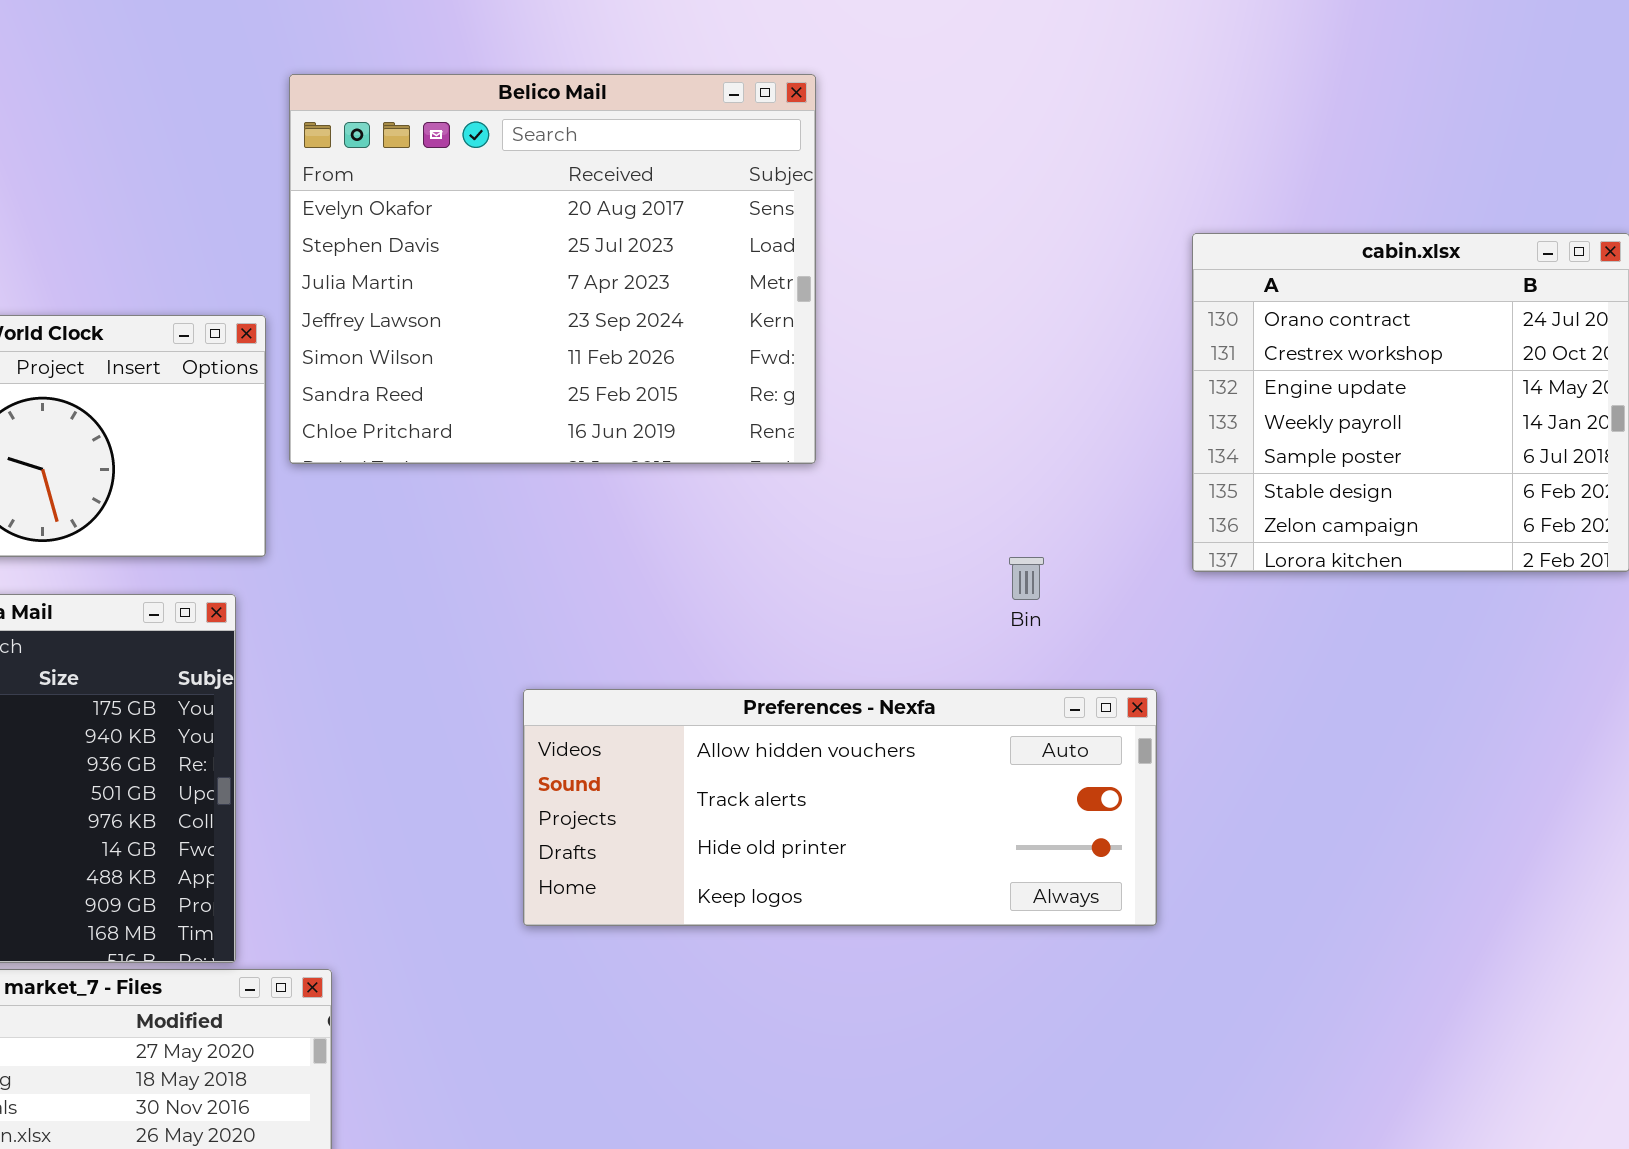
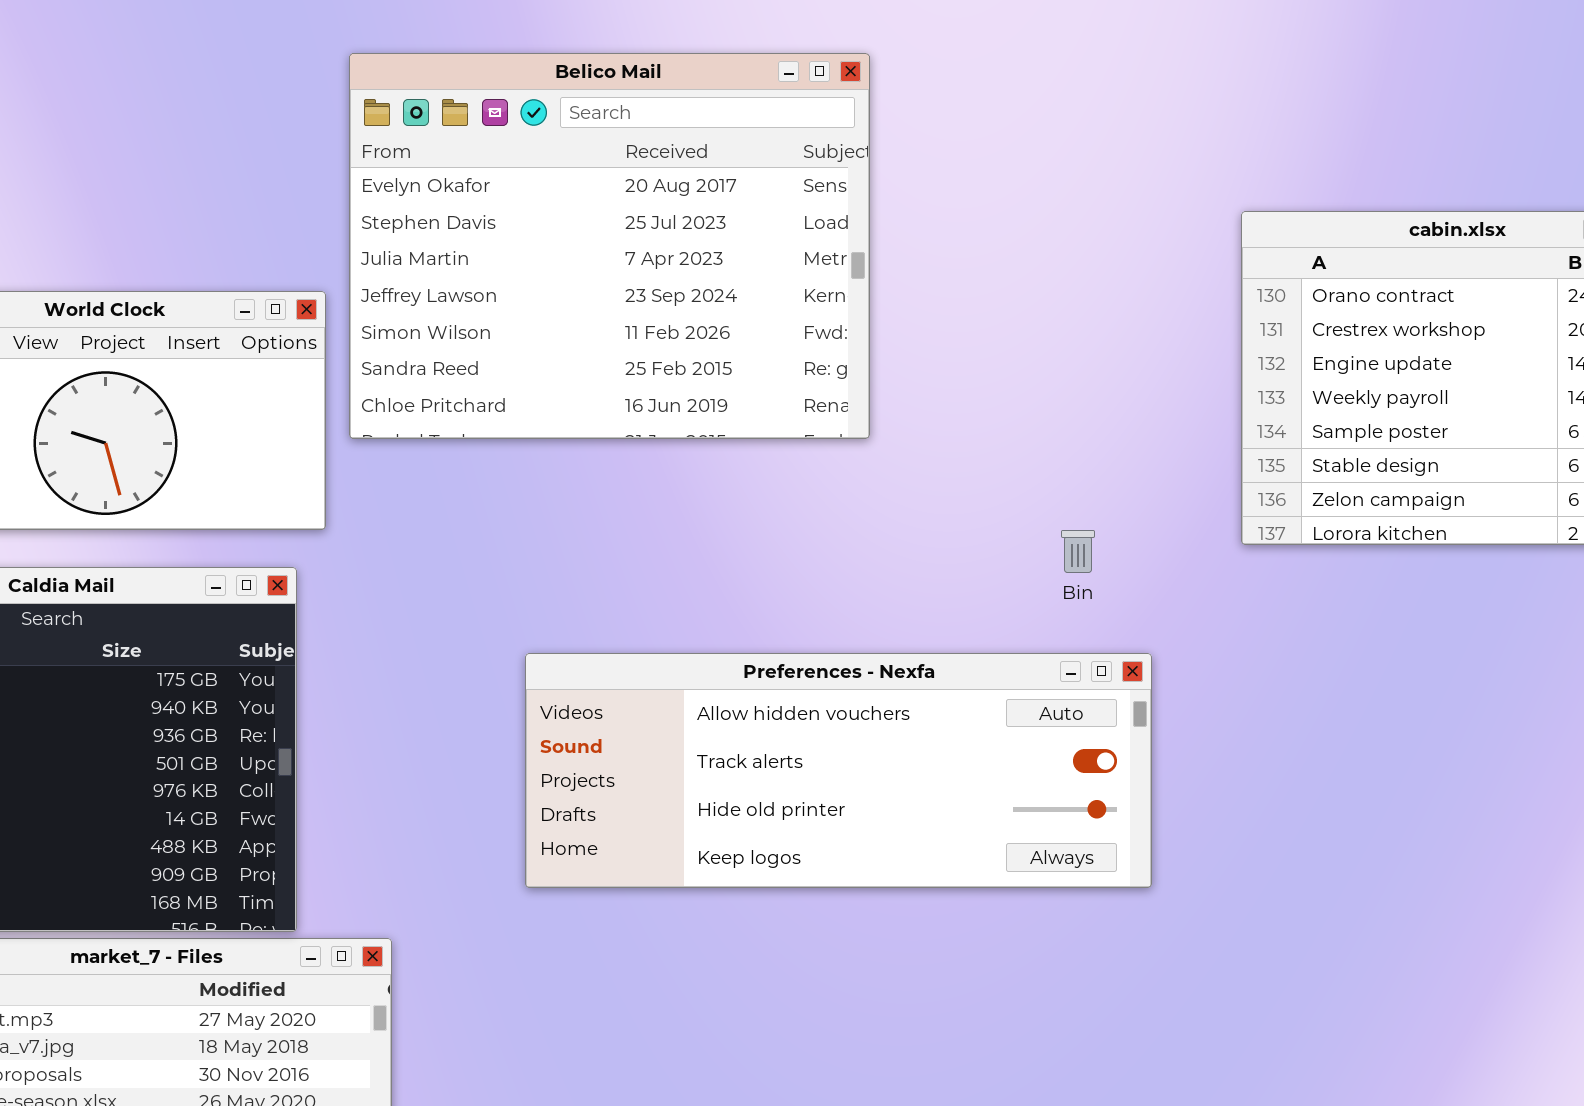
Preferences - Nexfa: [523,689,1157,926] -> [525,653,1152,888], moved

